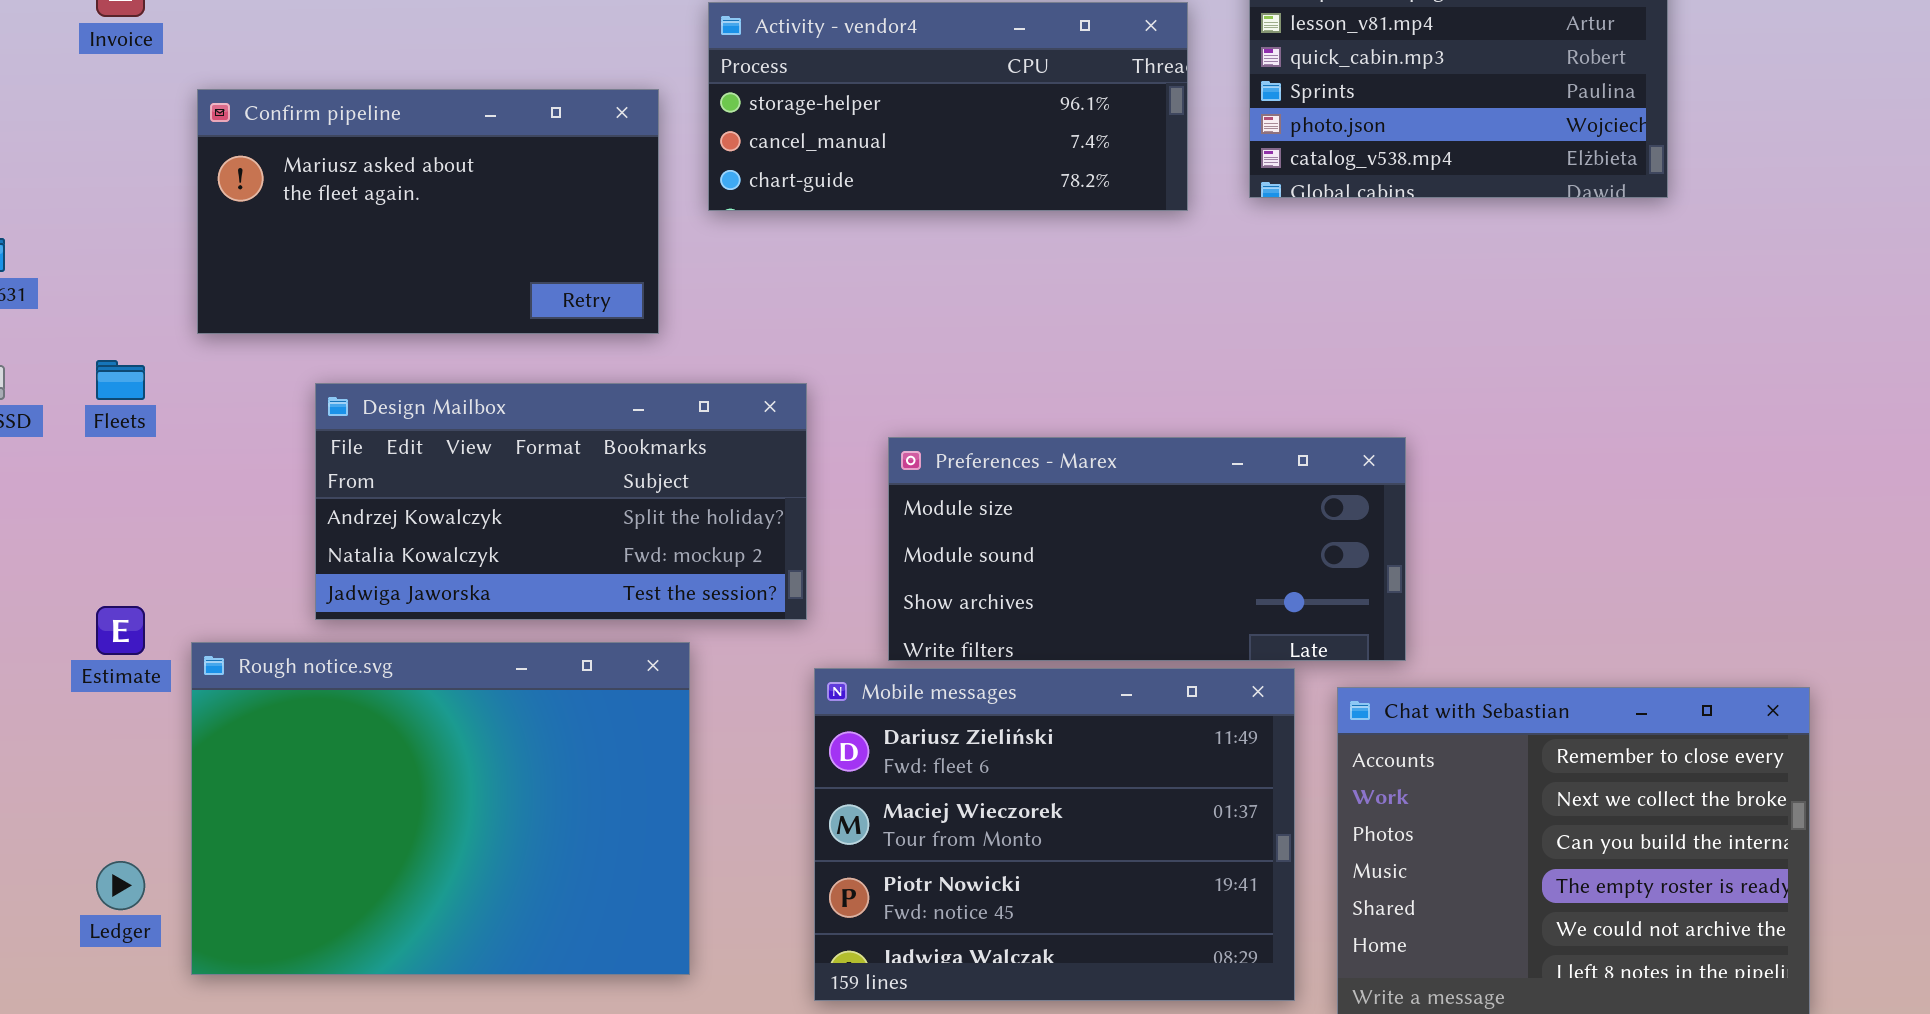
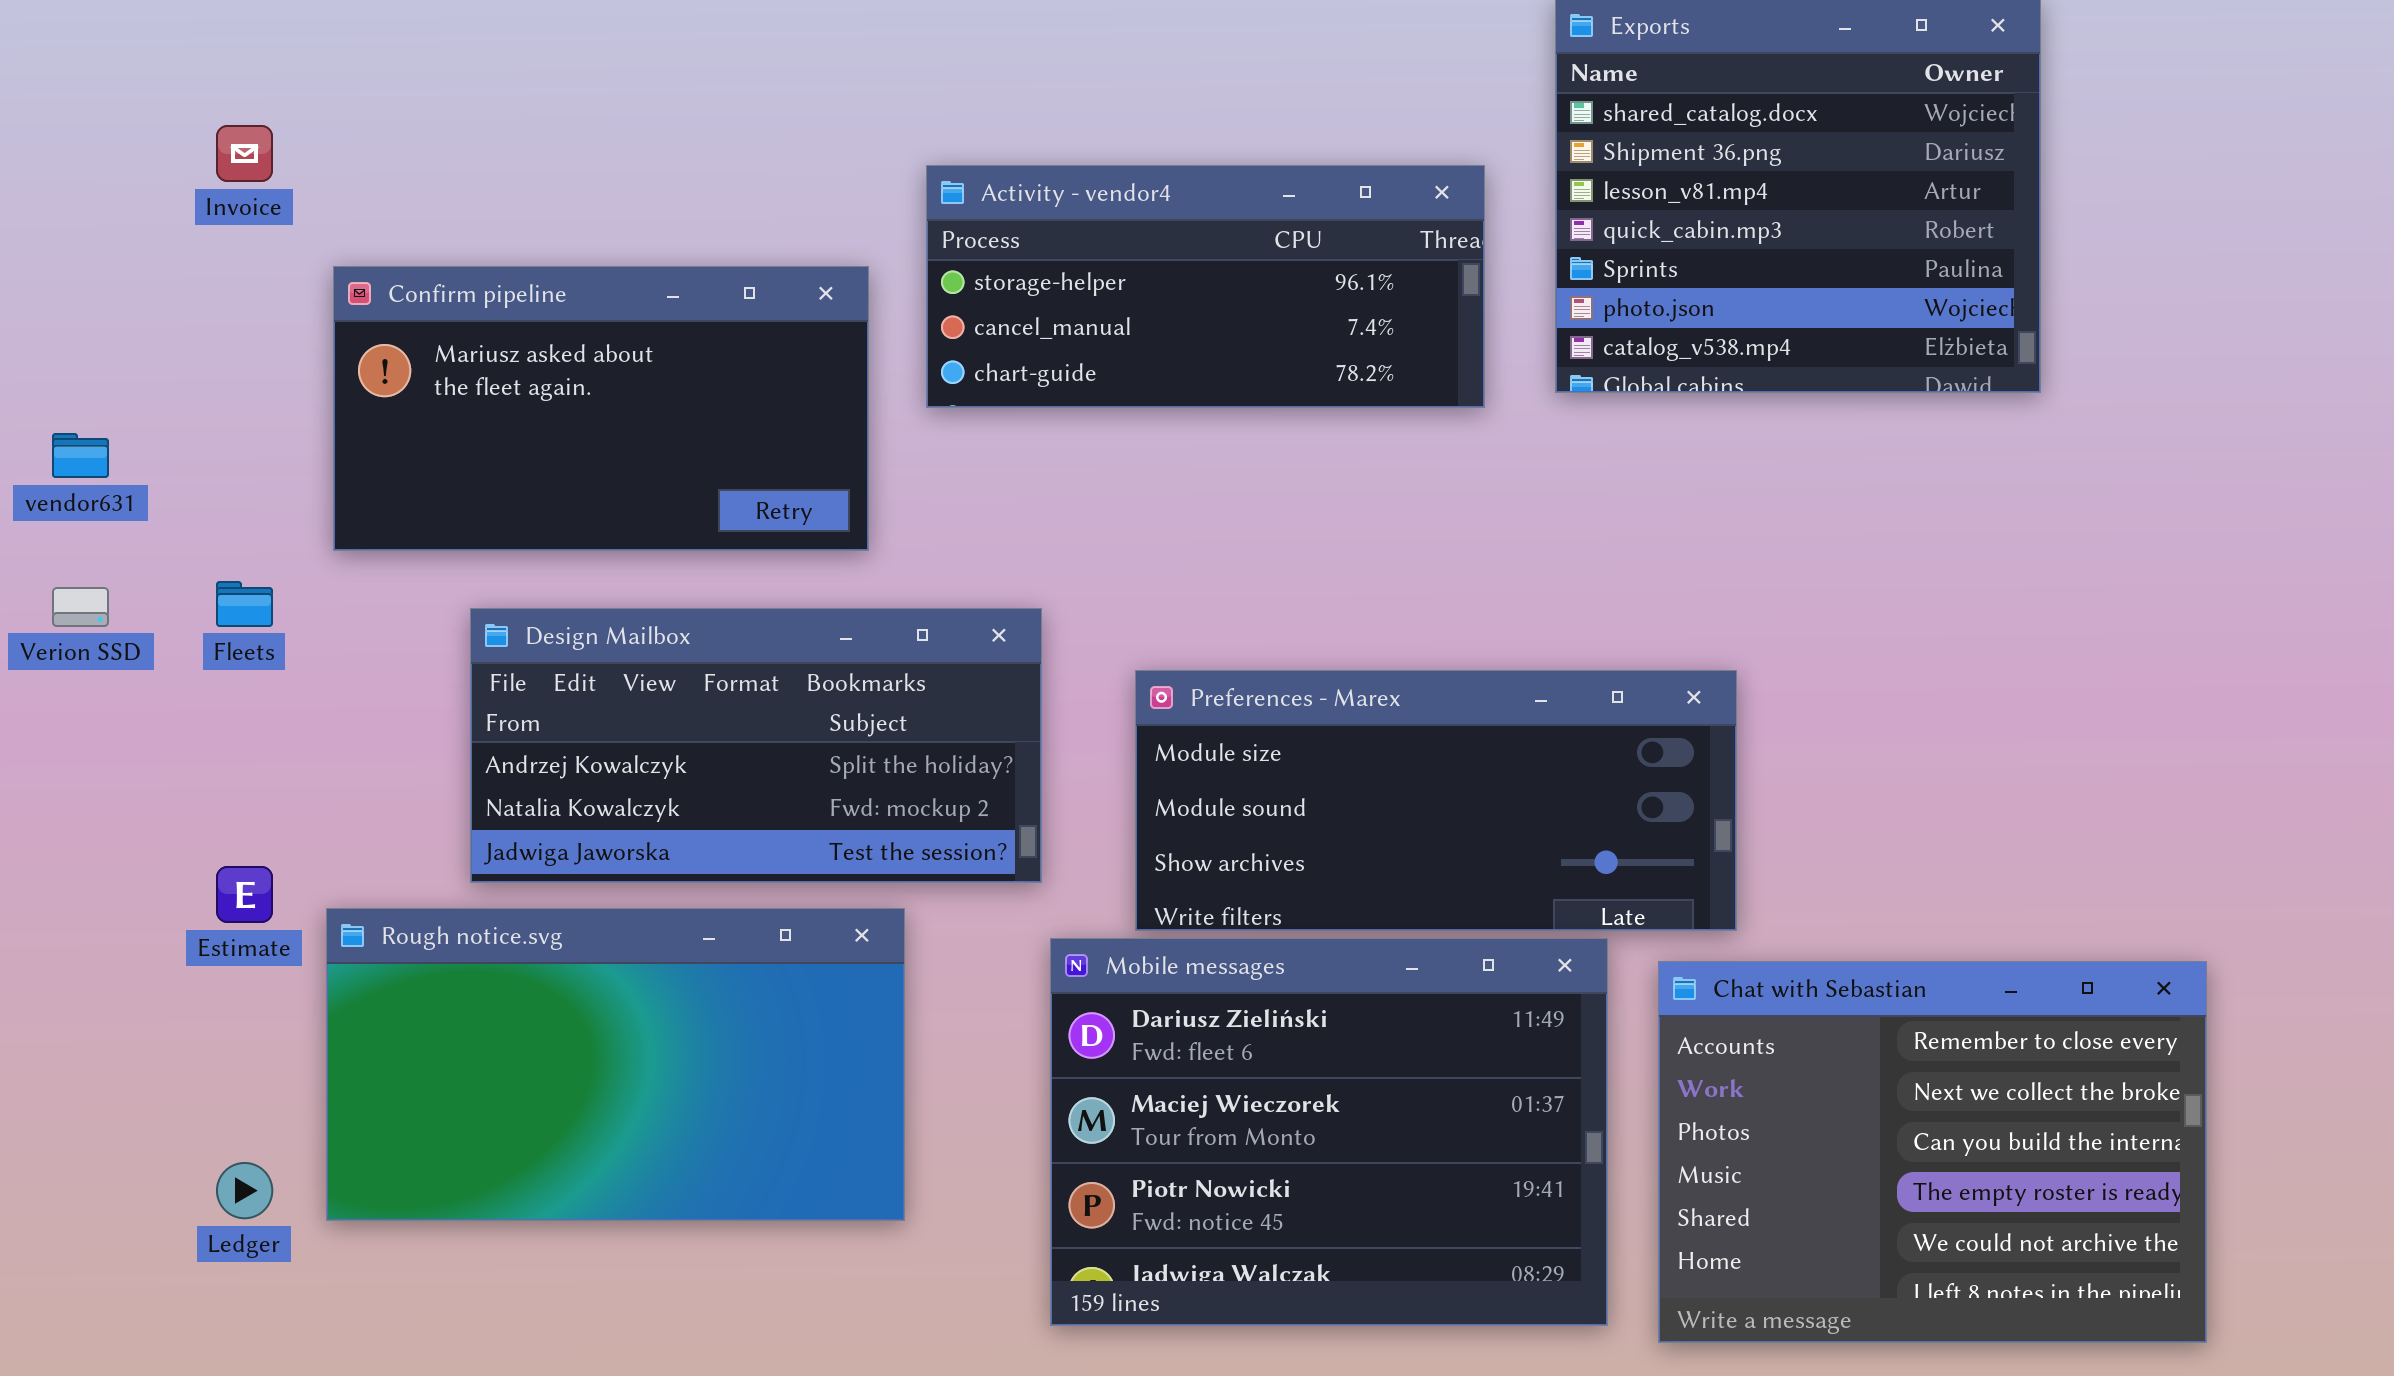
Rough notice.svg: [191,642,690,975] -> [326,908,905,1221], resized

